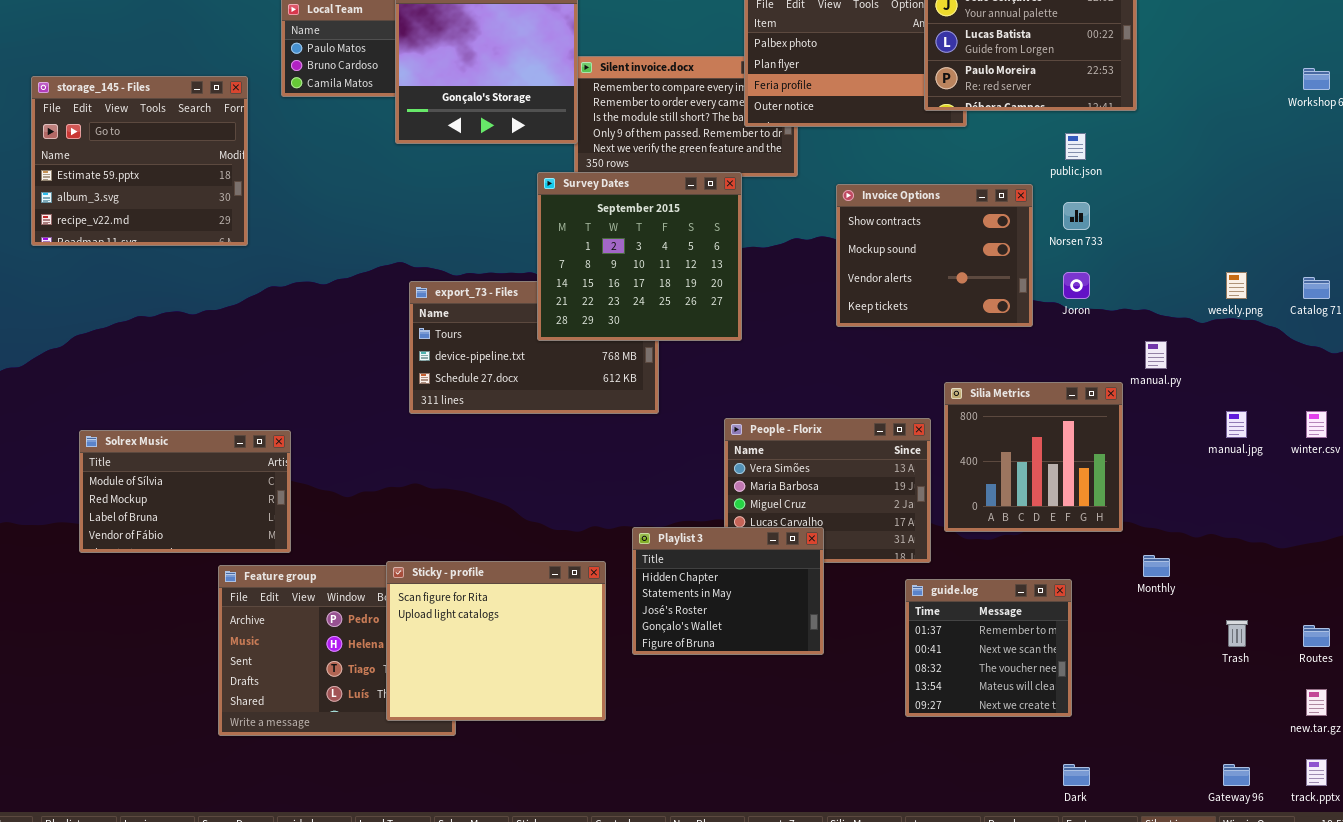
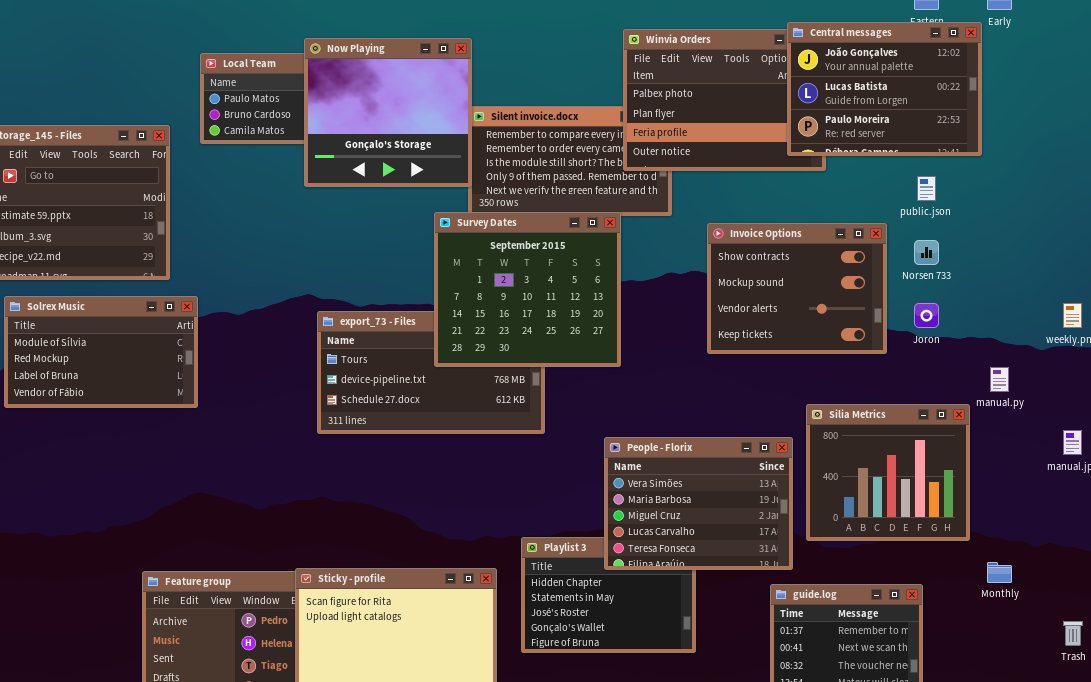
People - Florix: [724,418,931,563] -> [604,437,793,570], raised
Solrex Music: [79,430,291,553] -> [4,296,198,408], moved

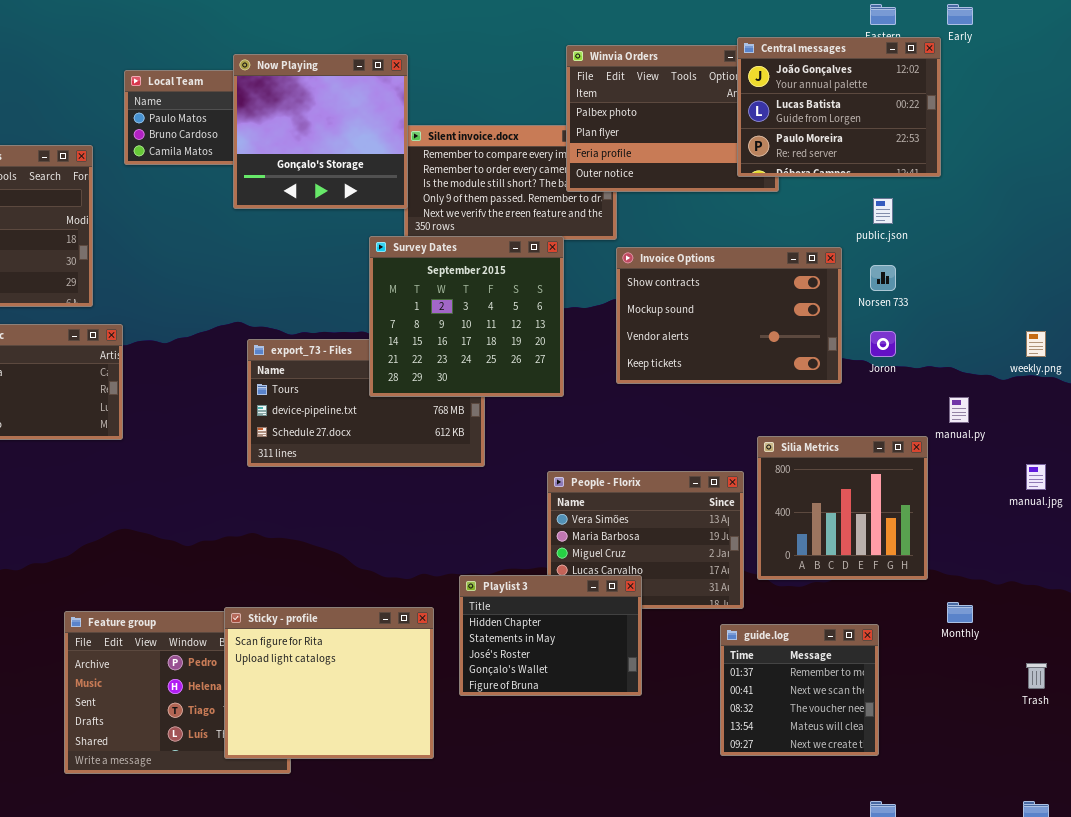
Invoice Options: [707,223,887,354] -> [616,247,842,384], resized
Playlist 3: [521,537,696,653] -> [459,575,642,696], raised

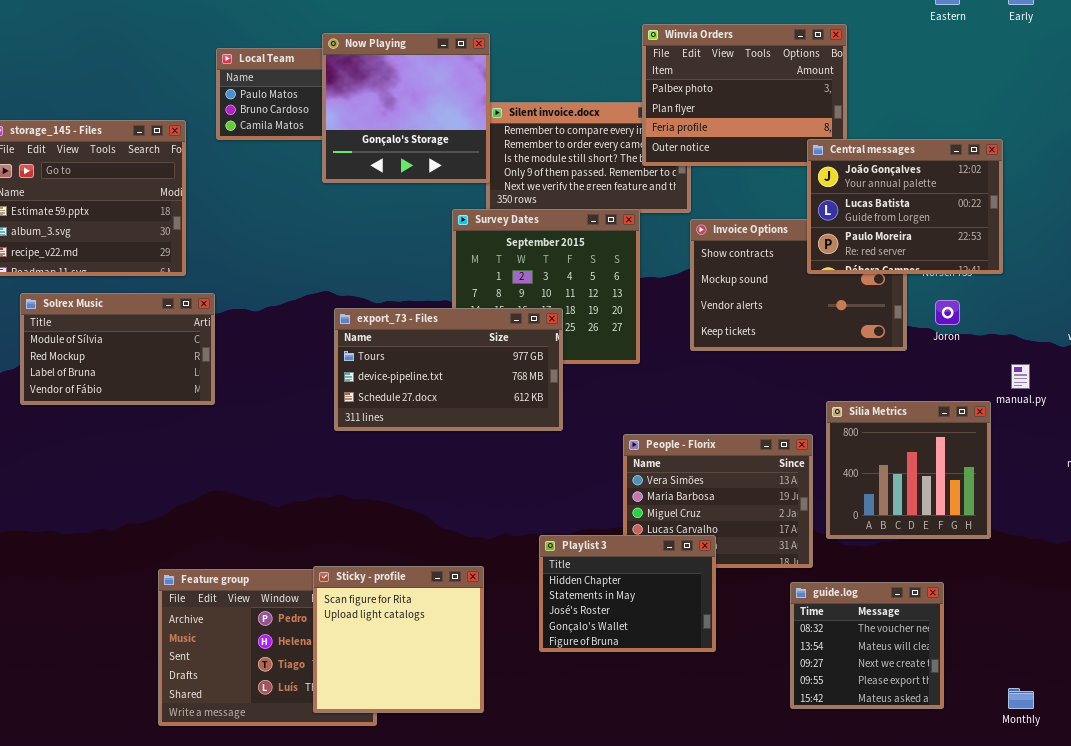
Central messages: [737,37,941,177] -> [807,139,1003,274], moved
export_73 - Files: [247,339,485,467] -> [334,308,563,431], raised
Monthly: [947,602,973,623] -> [1008,688,1034,709], moved
Sticky - profile: [224,607,434,759] -> [313,566,484,713], resized
guide.log: [720,624,879,756] -> [790,582,944,709], scrolled down 2 rows

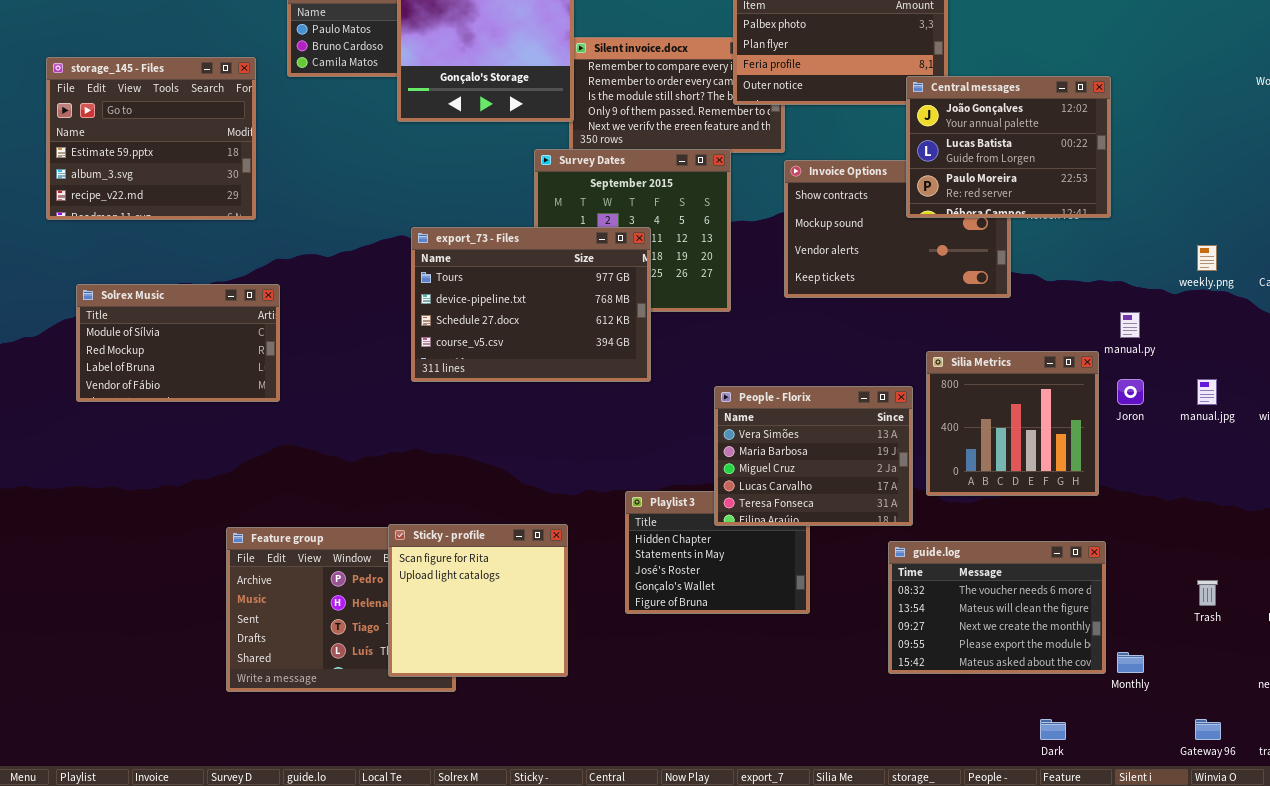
Solrex Music: [20,293,215,405] -> [76,284,280,402], moved
Joron: [935,300,960,325] -> [1117,379,1144,405], moved
export_73 - Files: [334,308,563,431] -> [411,227,651,382], resized
People - Florix: [623,434,813,568] -> [714,386,913,526], raised
guide.log: [790,582,944,709] -> [888,541,1106,674], resized

